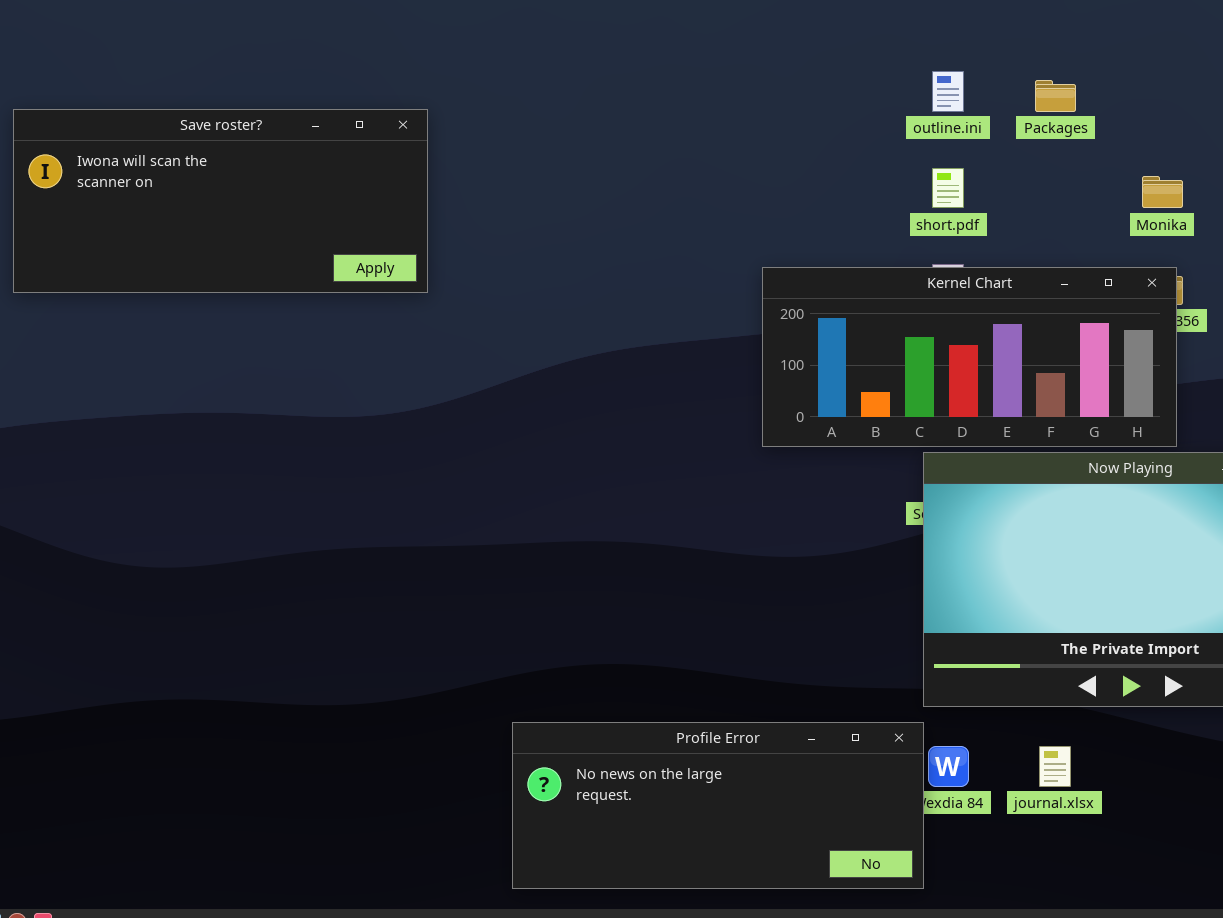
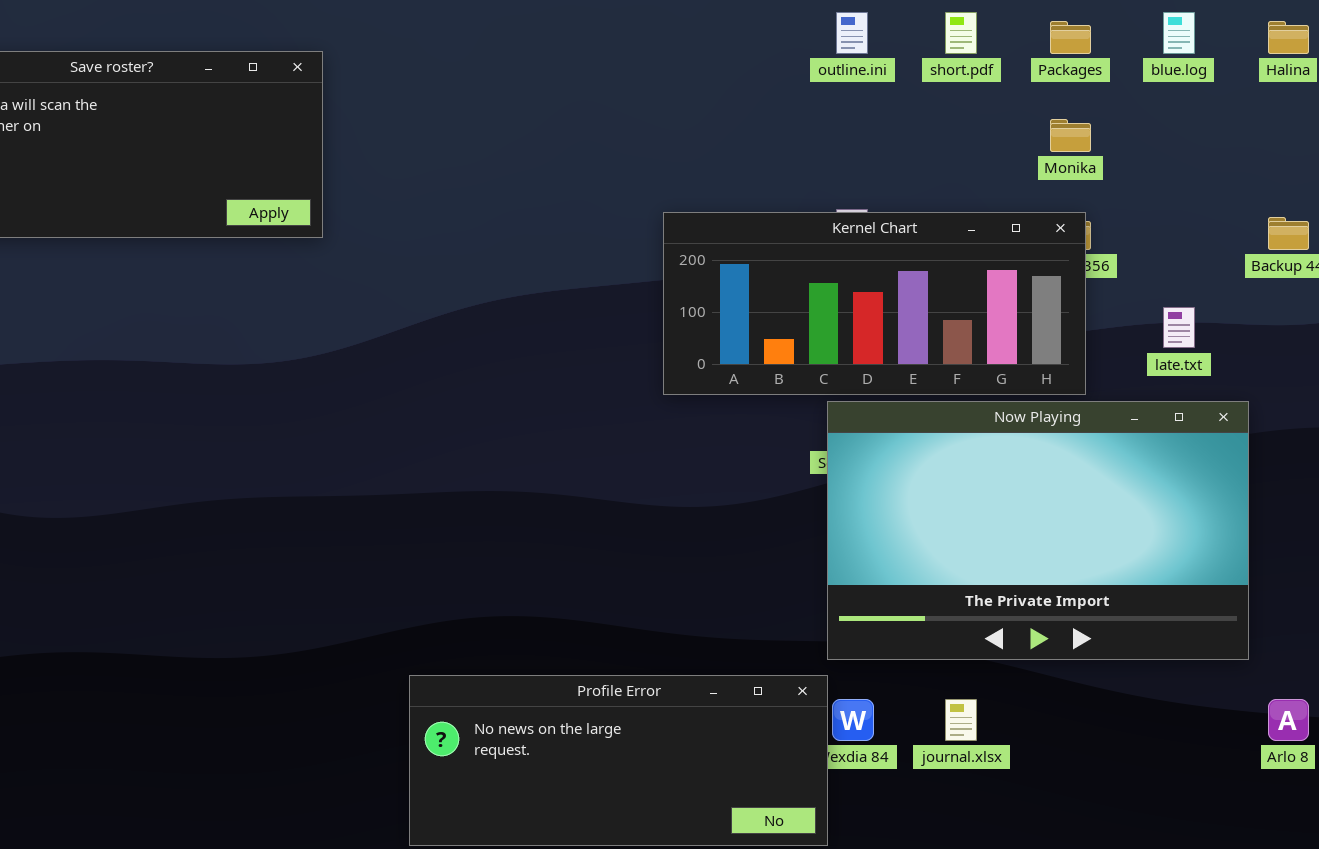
Packages: [1035,80,1076,112] -> [1050,21,1091,54], moved
short.pdf: [932,168,964,208] -> [945,12,977,54], moved

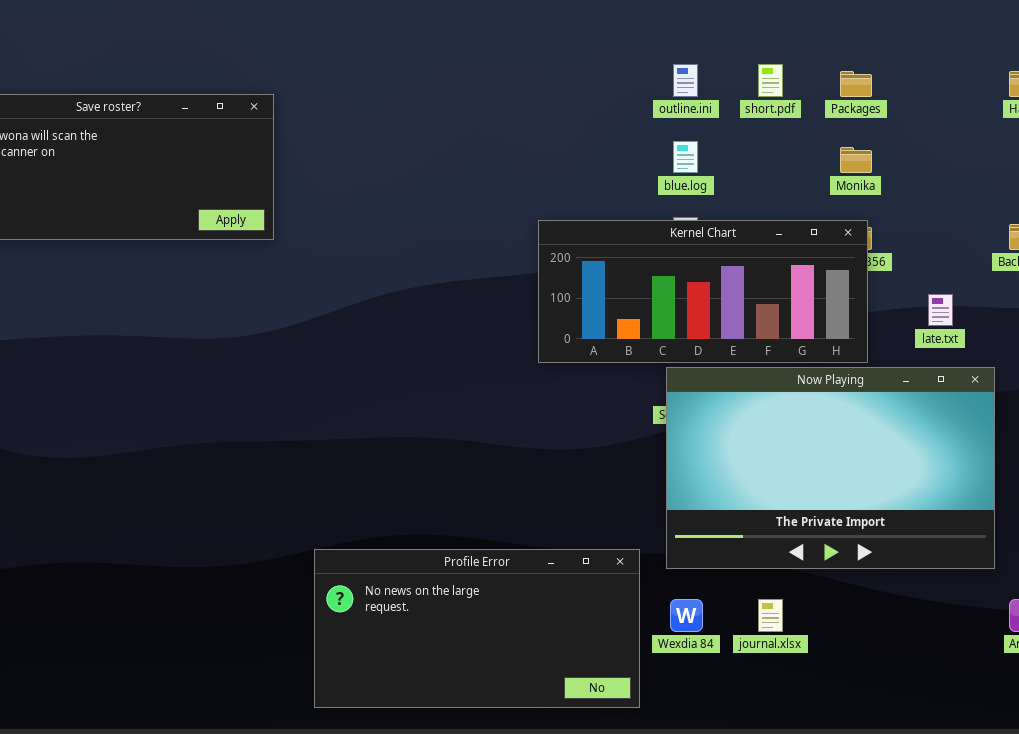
blue.log: [1163,12,1195,54] -> [673,141,698,173], moved
Profile Error: [409,675,828,846] -> [314,549,640,708], moved, resized

